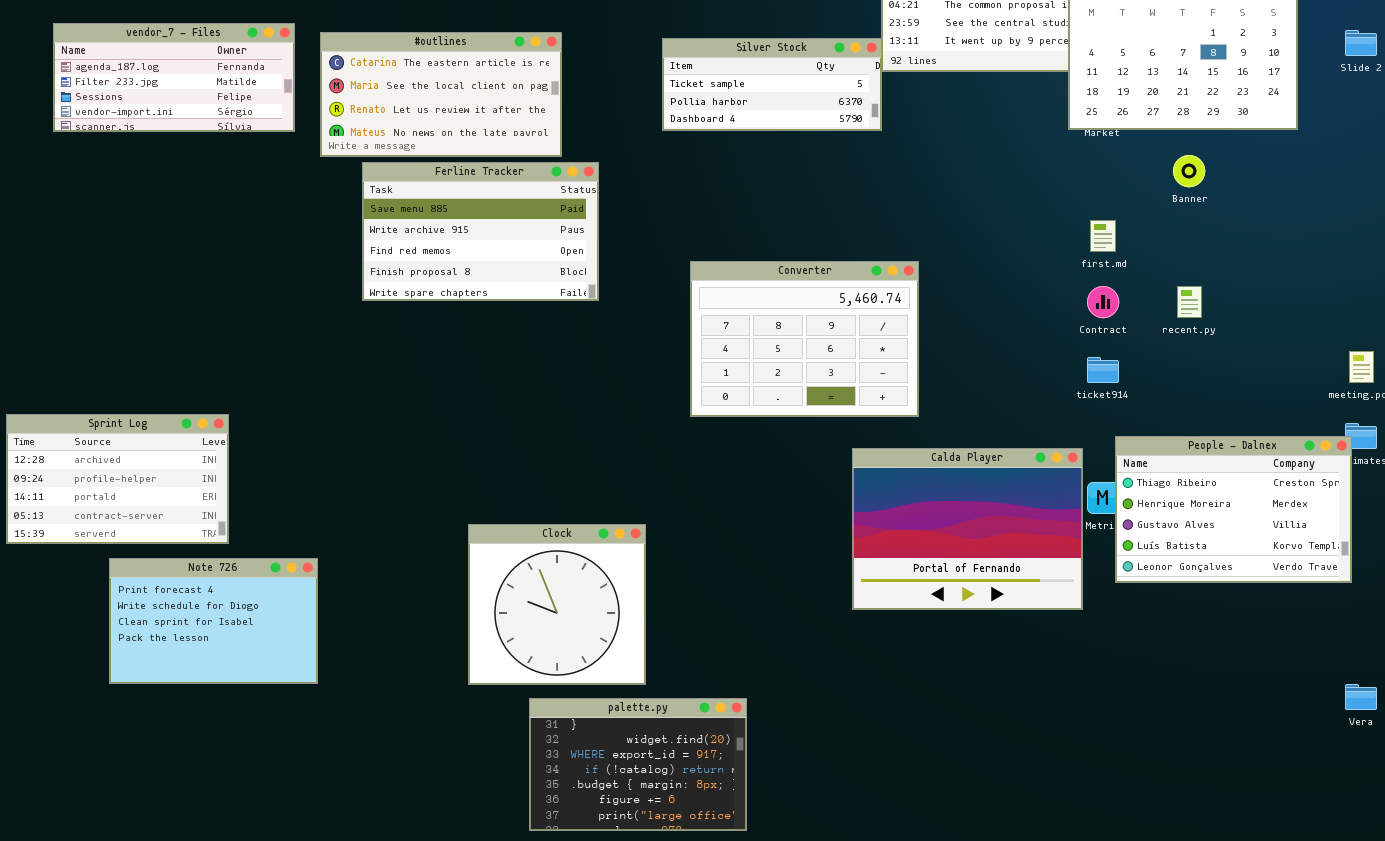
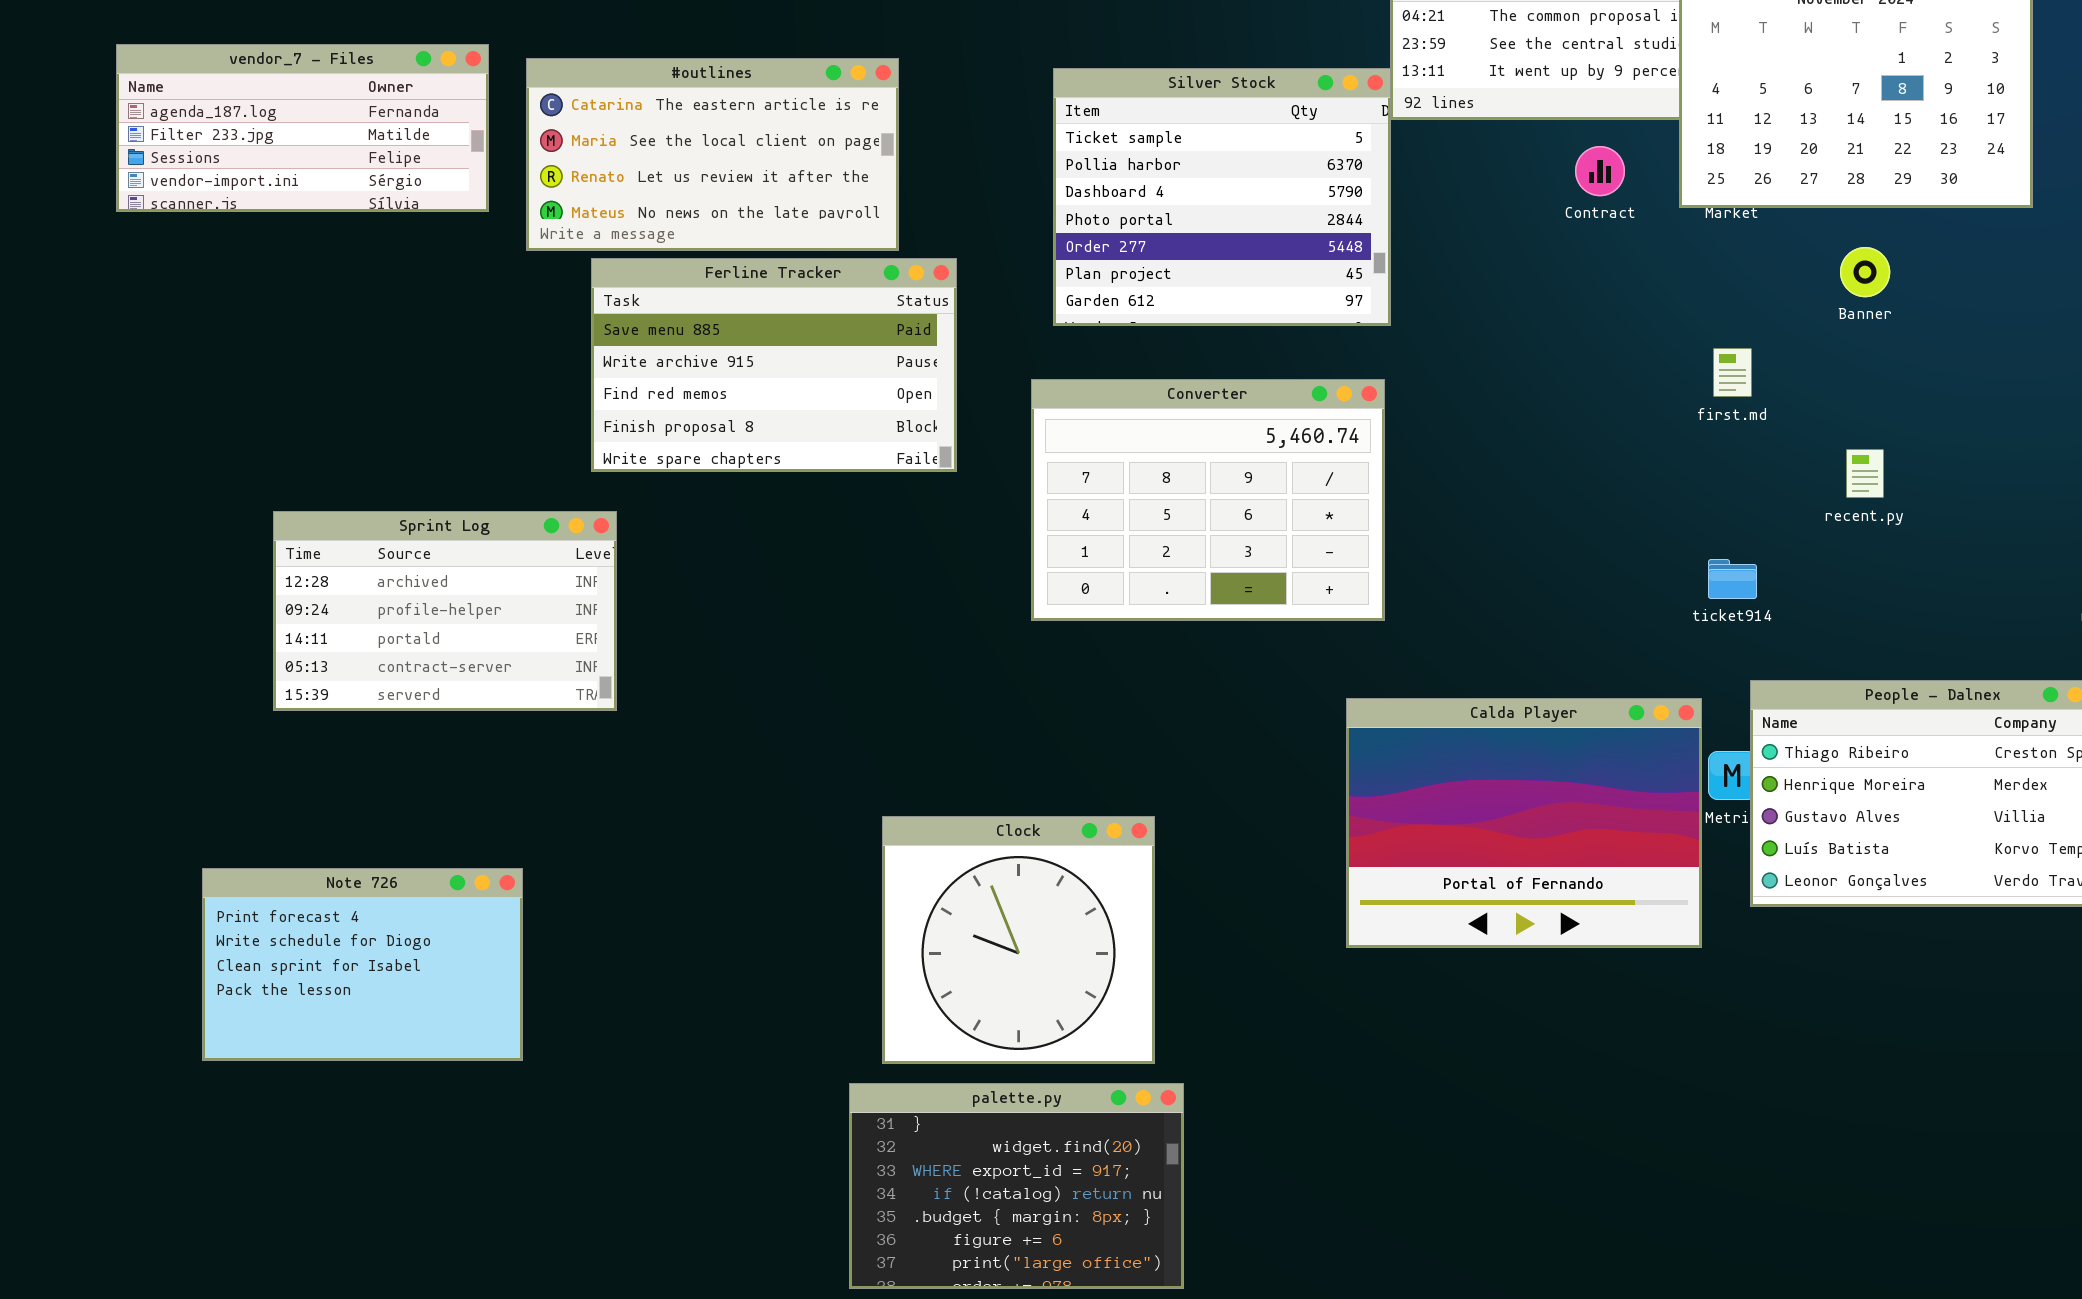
Silver Stock: [662,38,882,131] -> [1053,68,1391,326], resized
Converter: [690,261,919,417] -> [1031,379,1385,621], moved
Contract: [1087,286,1119,318] -> [1575,146,1625,196], moved
Sprint Log: [6,414,229,544] -> [273,511,617,711], moved
Clock: [468,524,646,685] -> [882,816,1155,1064], moved

